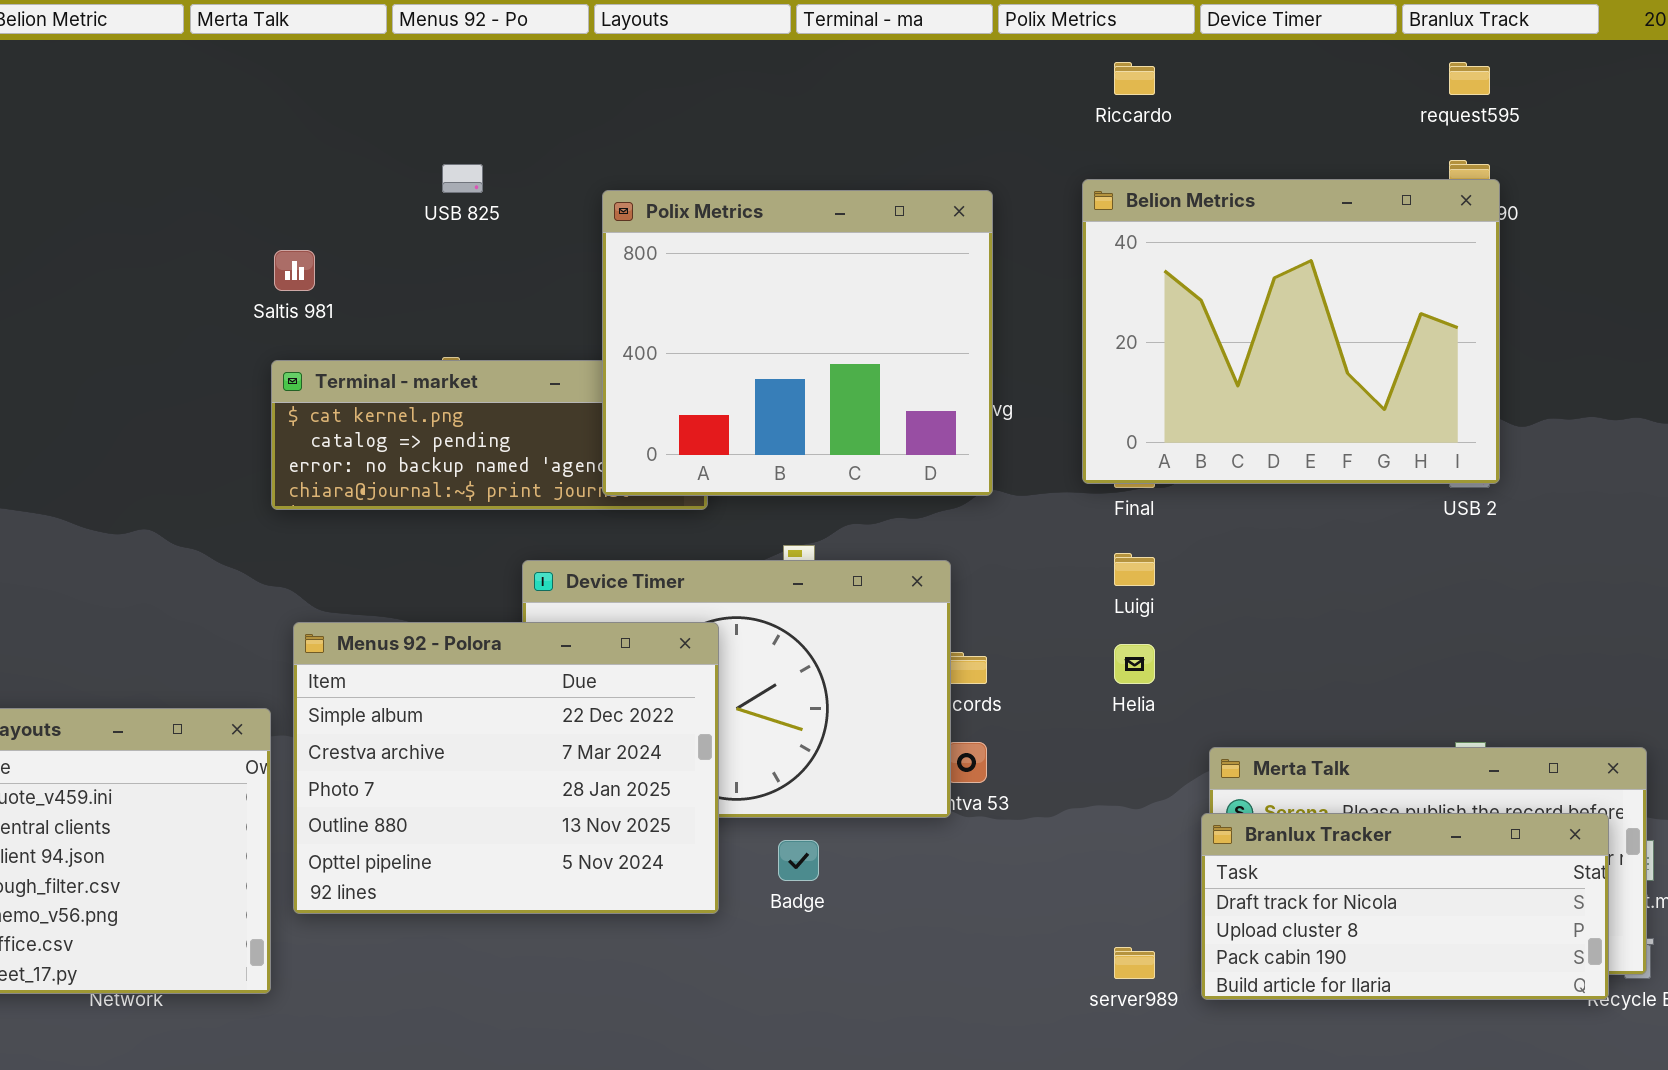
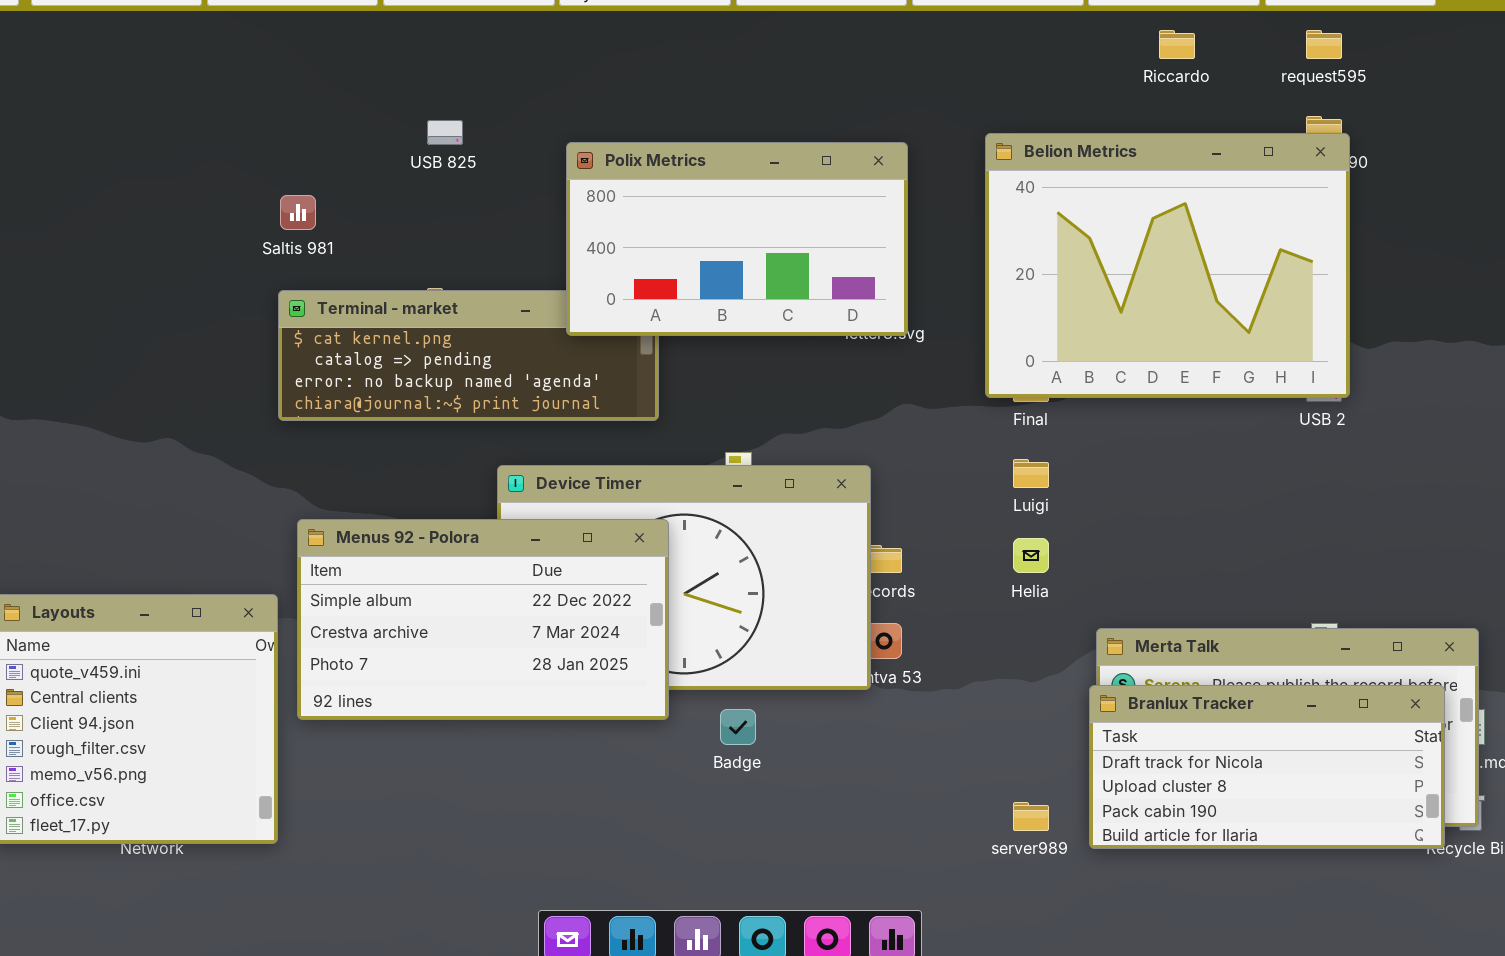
Riccardo: [1114,62,1155,95] -> [1159,30,1195,59], moved
Polix Metrics: [602,190,993,496] -> [566,142,908,336], resized
Menus 92 - Polora: [293,622,719,914] -> [297,519,669,720], resized

